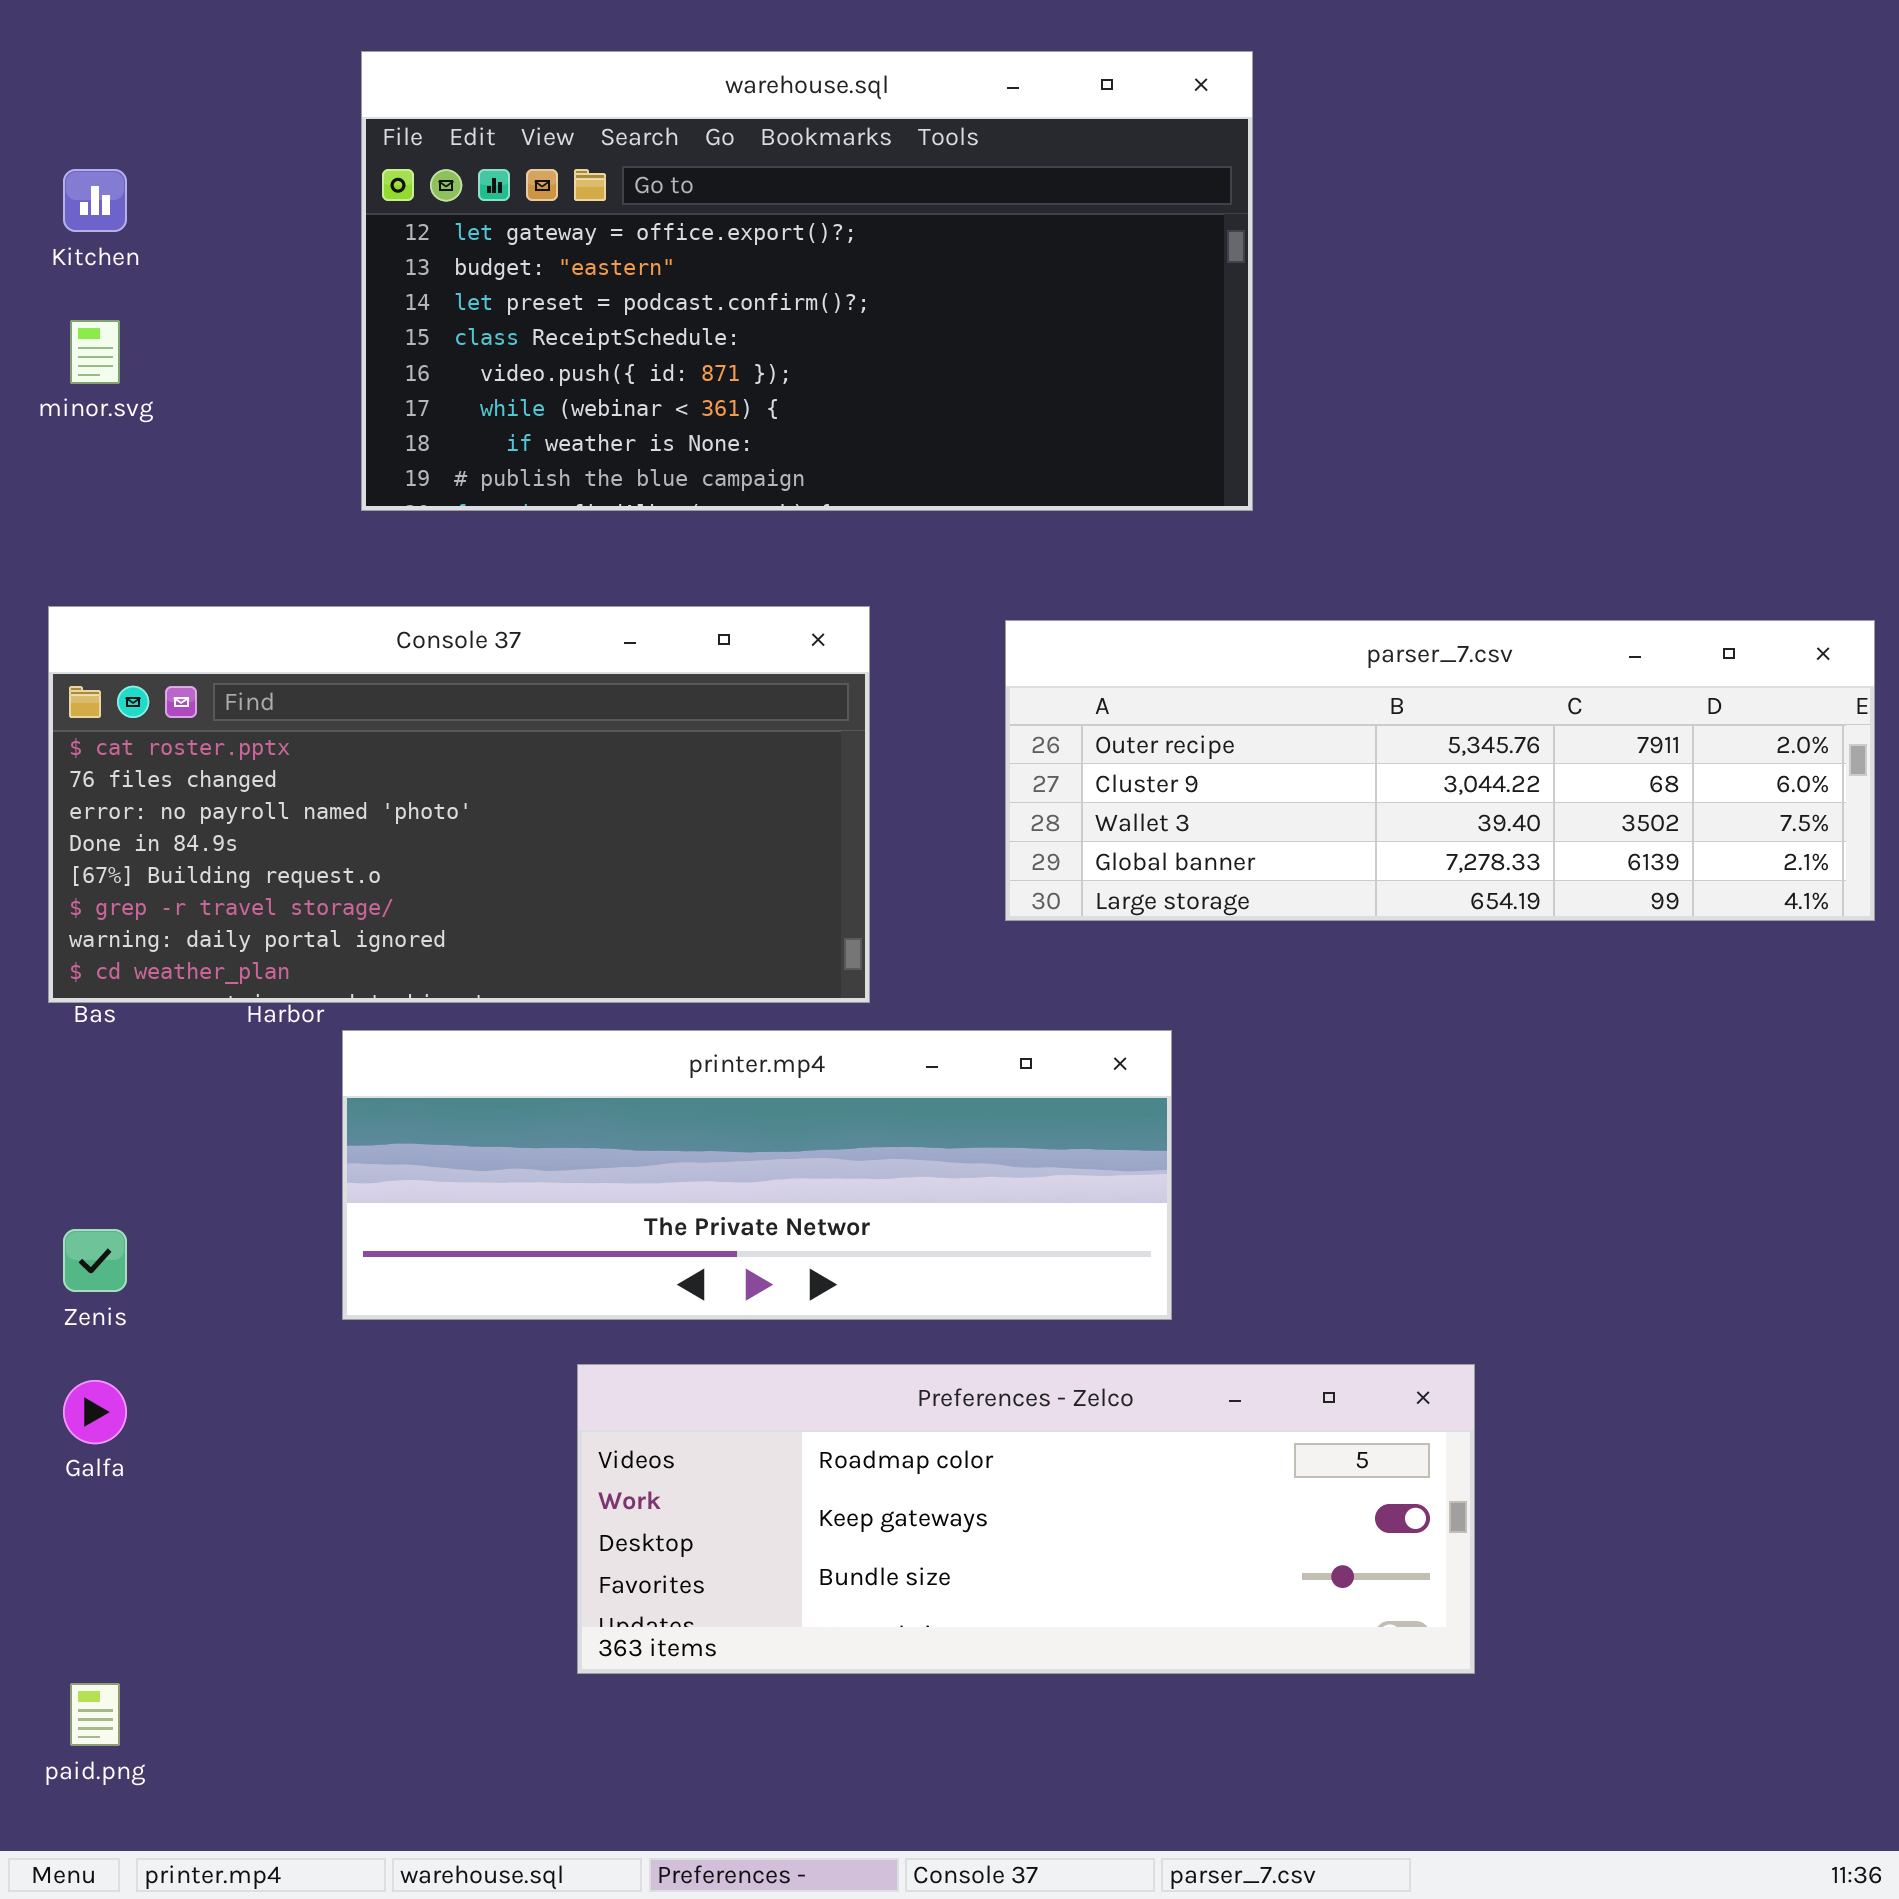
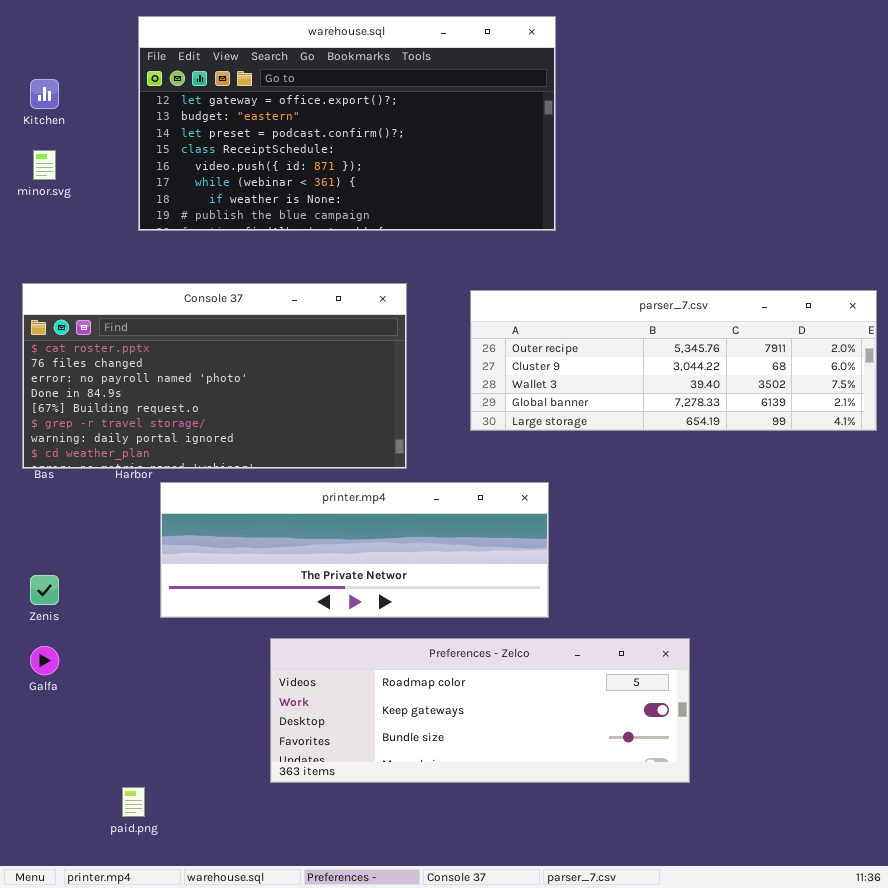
warehouse.sql: [361,51,1253,511] -> [138,16,556,231], moved
paid.png: [70,1683,120,1746] -> [122,787,145,817], moved

